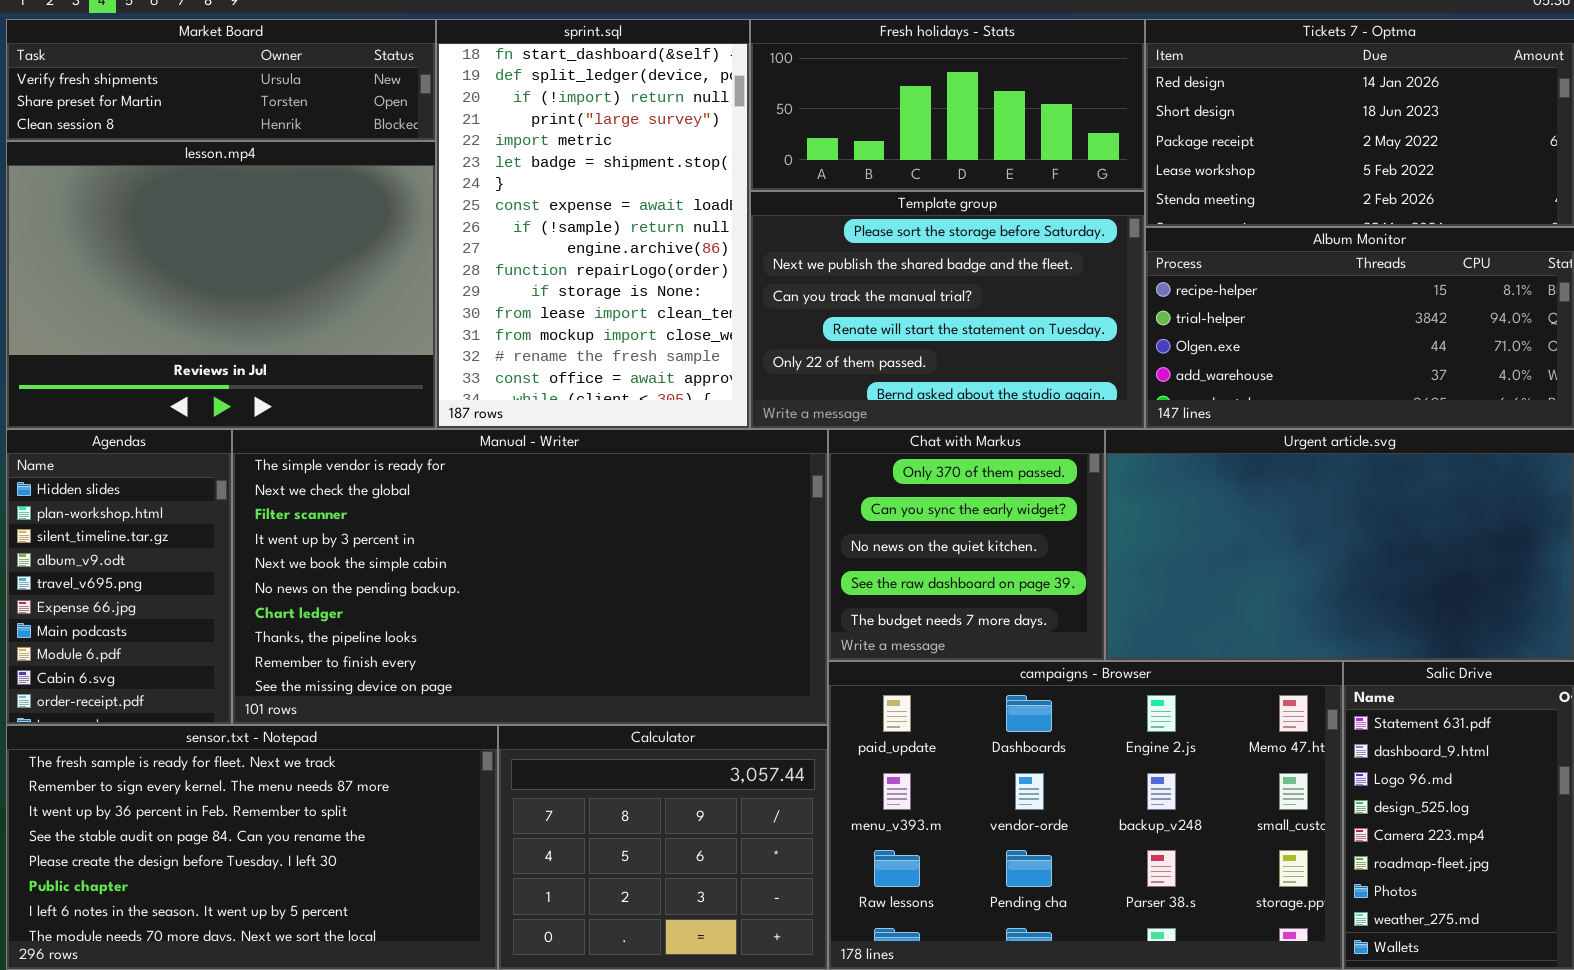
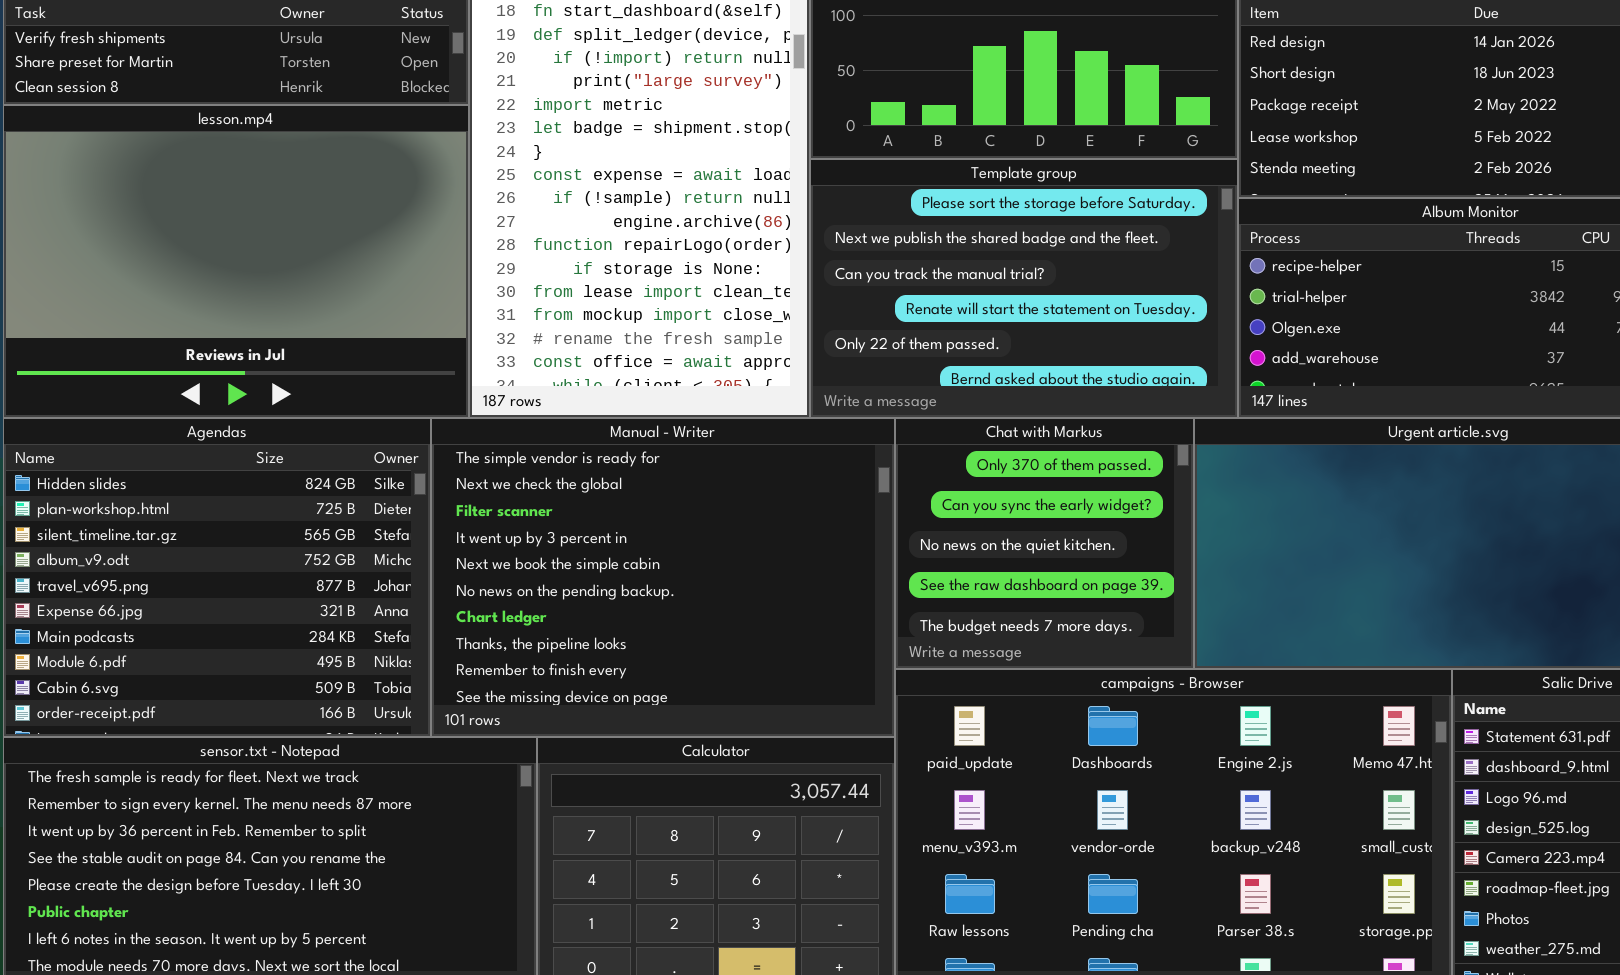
Agendas: [6,429,232,725] -> [3,418,431,737], resized
Manual - Writer: [232,429,828,725] -> [431,418,895,737], resized

